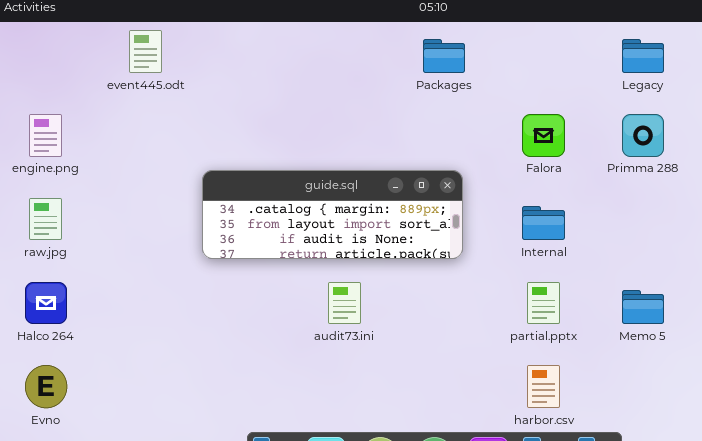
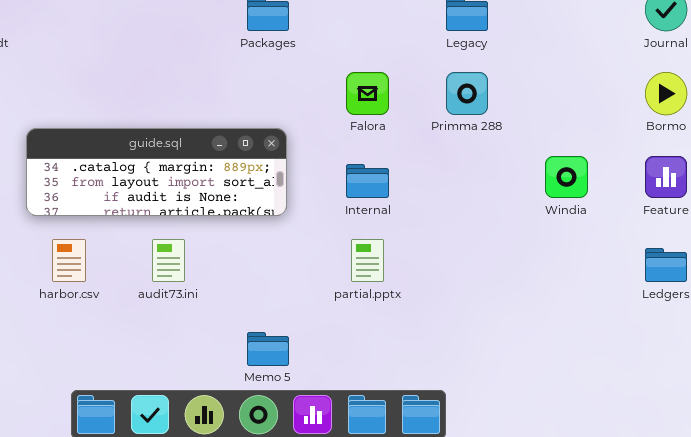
Memo 5: [622,290,664,324] -> [247,332,289,366], moved
harbor.csv: [527,365,560,408] -> [52,239,86,282], moved

